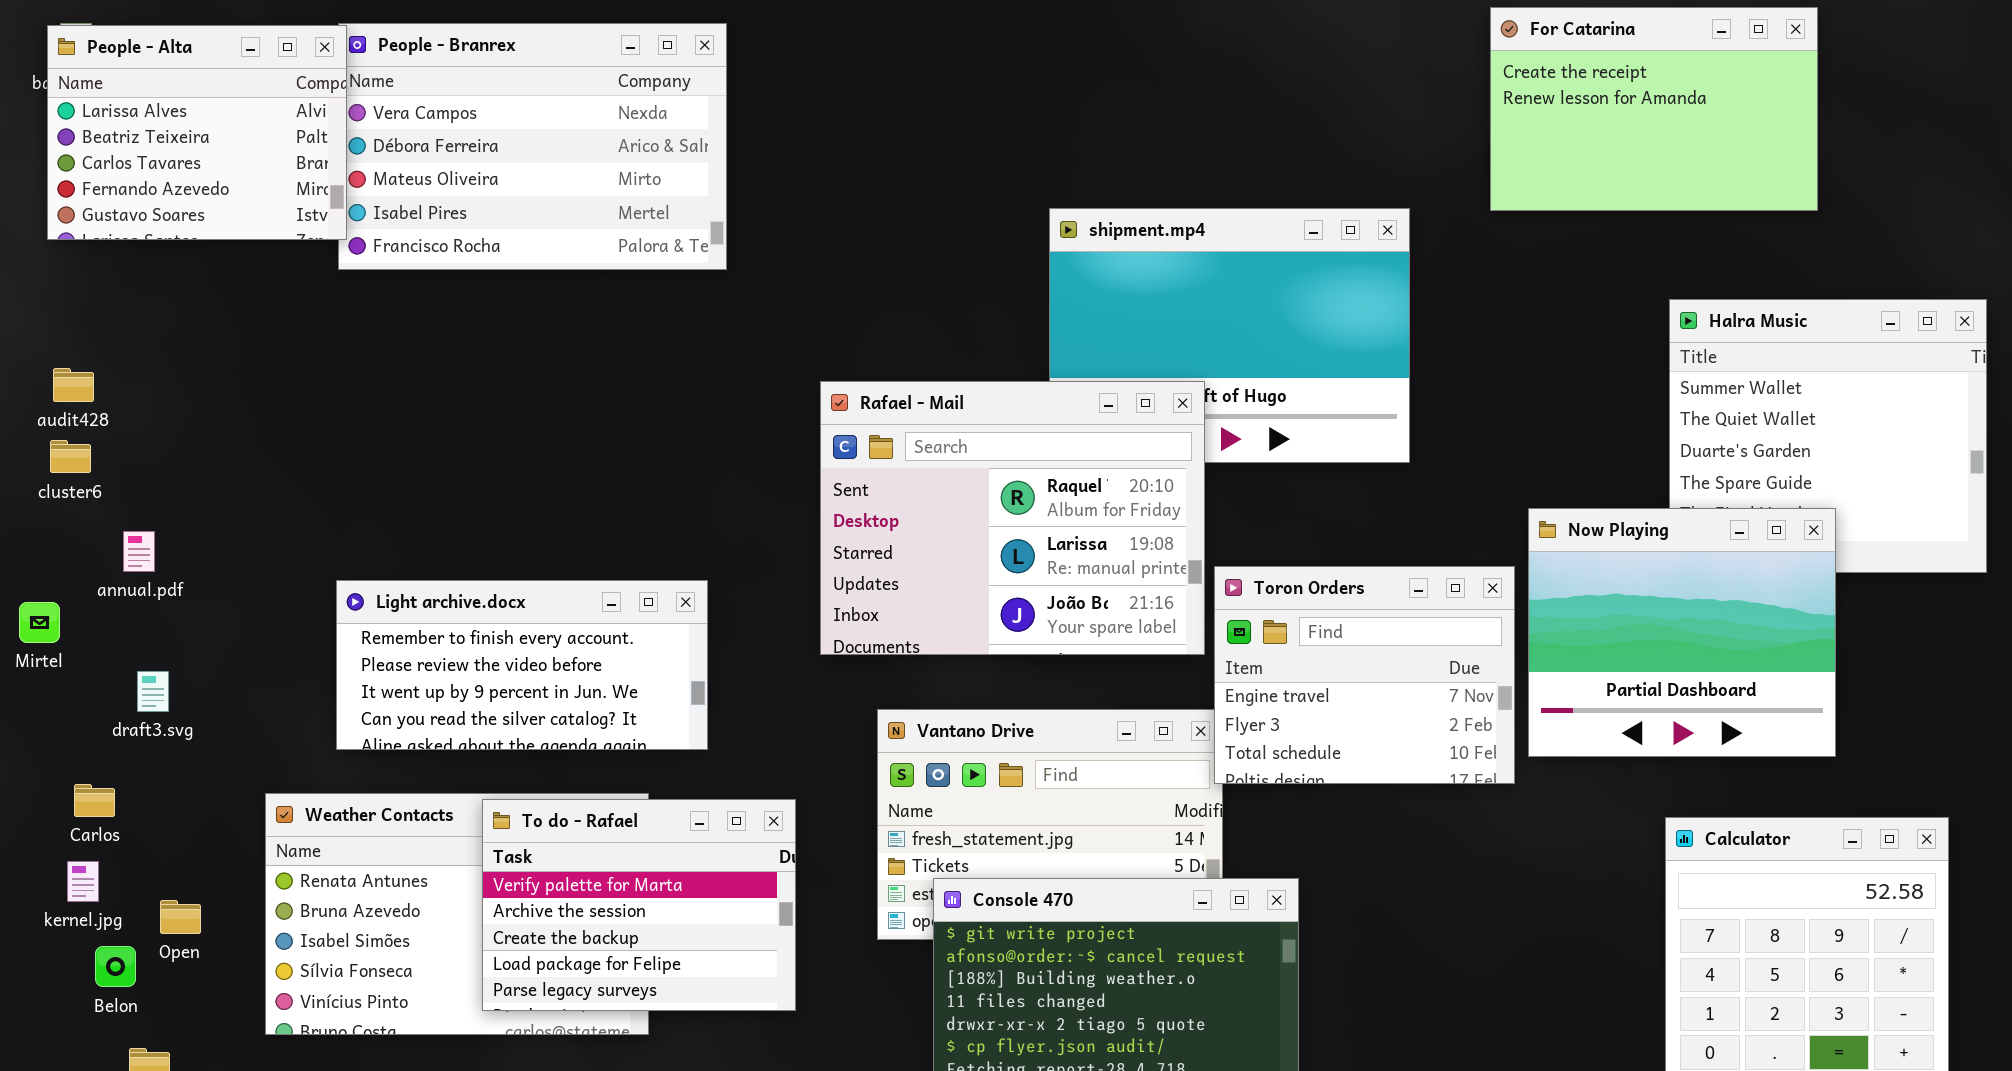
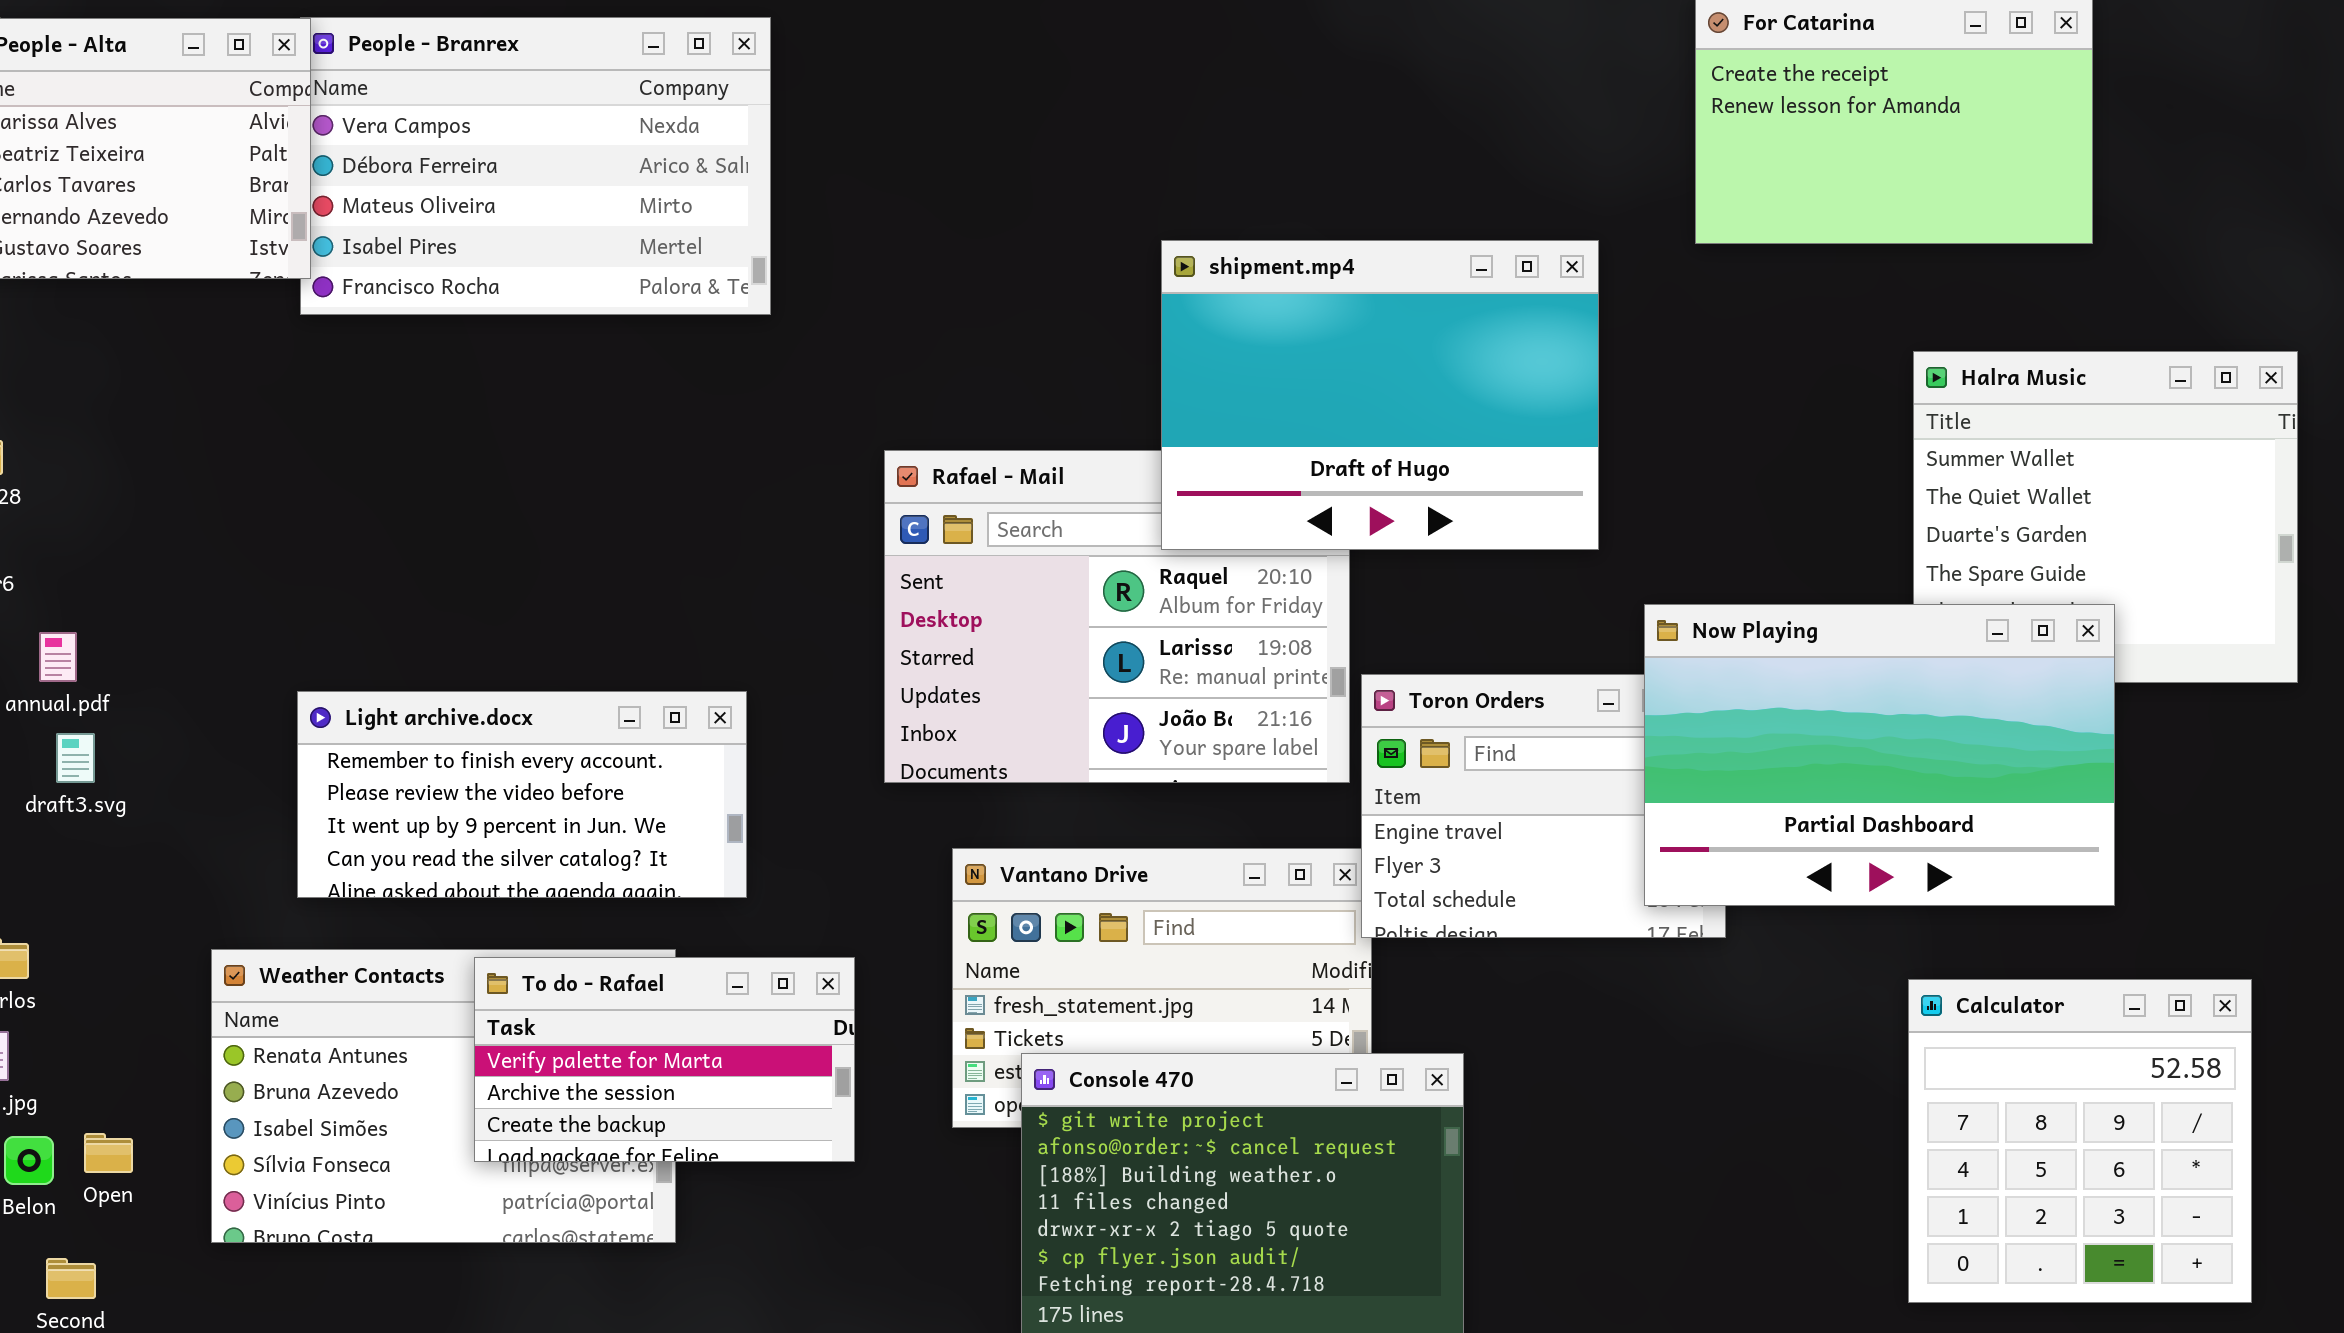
shipment.mp4: [1049,208,1410,463] -> [1161,240,1599,550], raised
Now Playing: [1528,508,1836,757] -> [1644,604,2115,906], resized
draft3.svg: [137,671,169,712] -> [56,733,95,783], moved
To do - Rafael: [482,799,796,1011] -> [474,957,855,1162], resized
Open: [160,900,201,934] -> [84,1133,133,1173], moved

